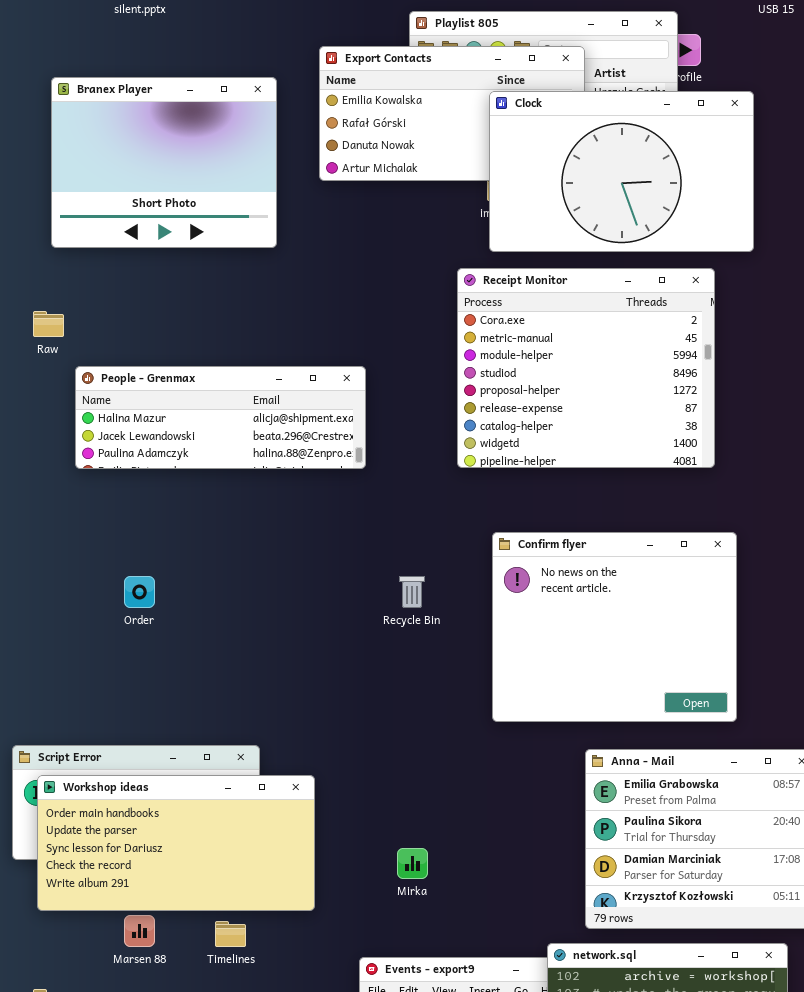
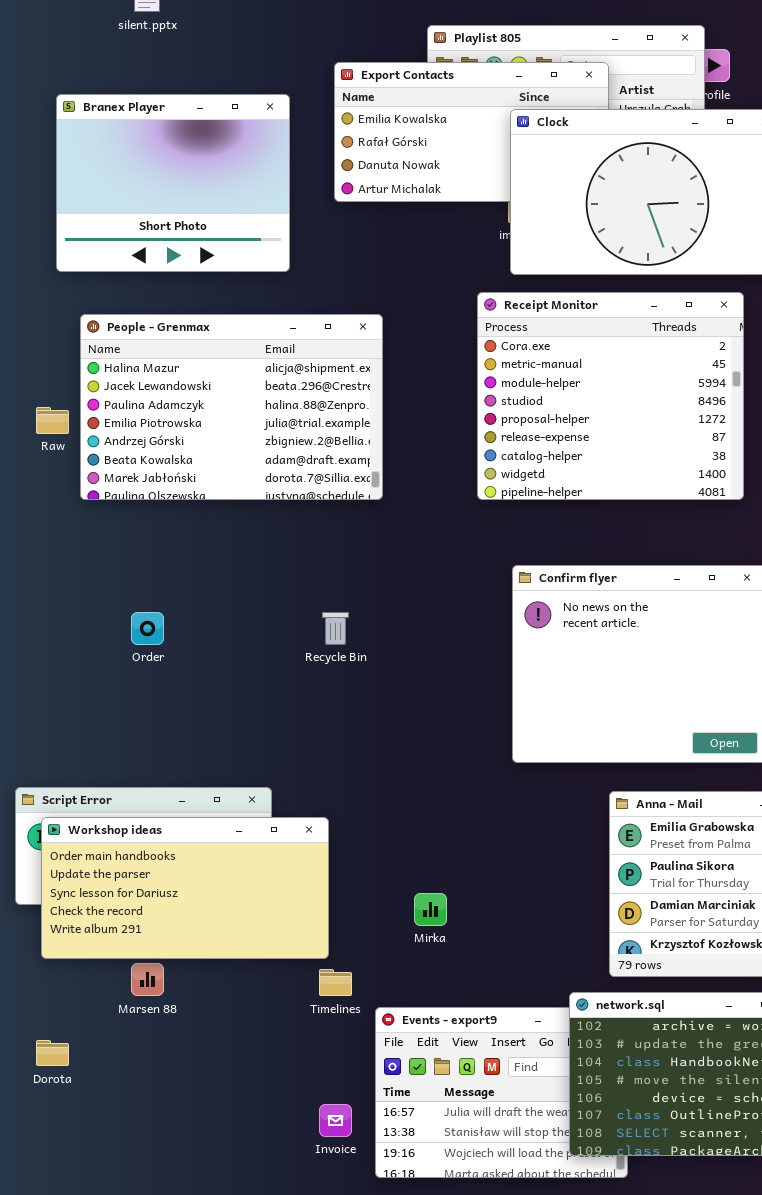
Raw: [33,311,64,337] -> [36,407,69,434], moved
People - Grenmax: [75,366,366,469] -> [80,314,383,500], resized
Recycle Bin: [399,576,425,608] -> [322,612,349,645], moved
Timelines: [215,921,246,947] -> [319,969,352,996], moved

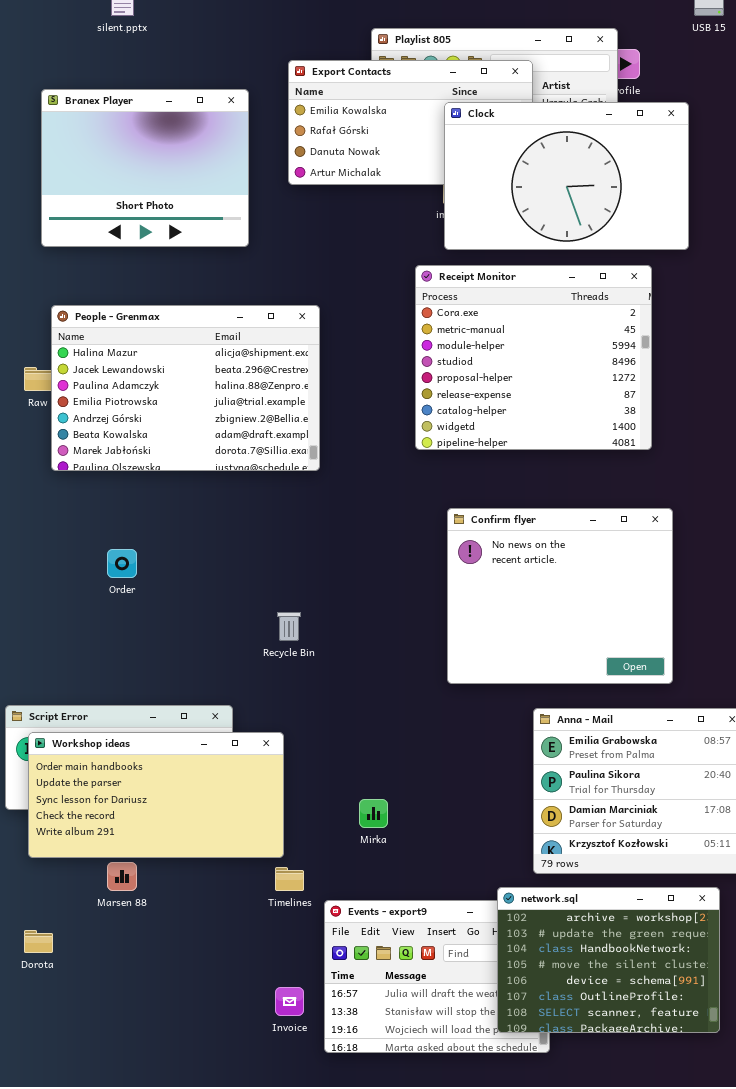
People - Grenmax: [80,314,383,500] -> [51,305,320,471], moved
Recycle Bin: [322,612,349,645] -> [277,612,301,641], moved

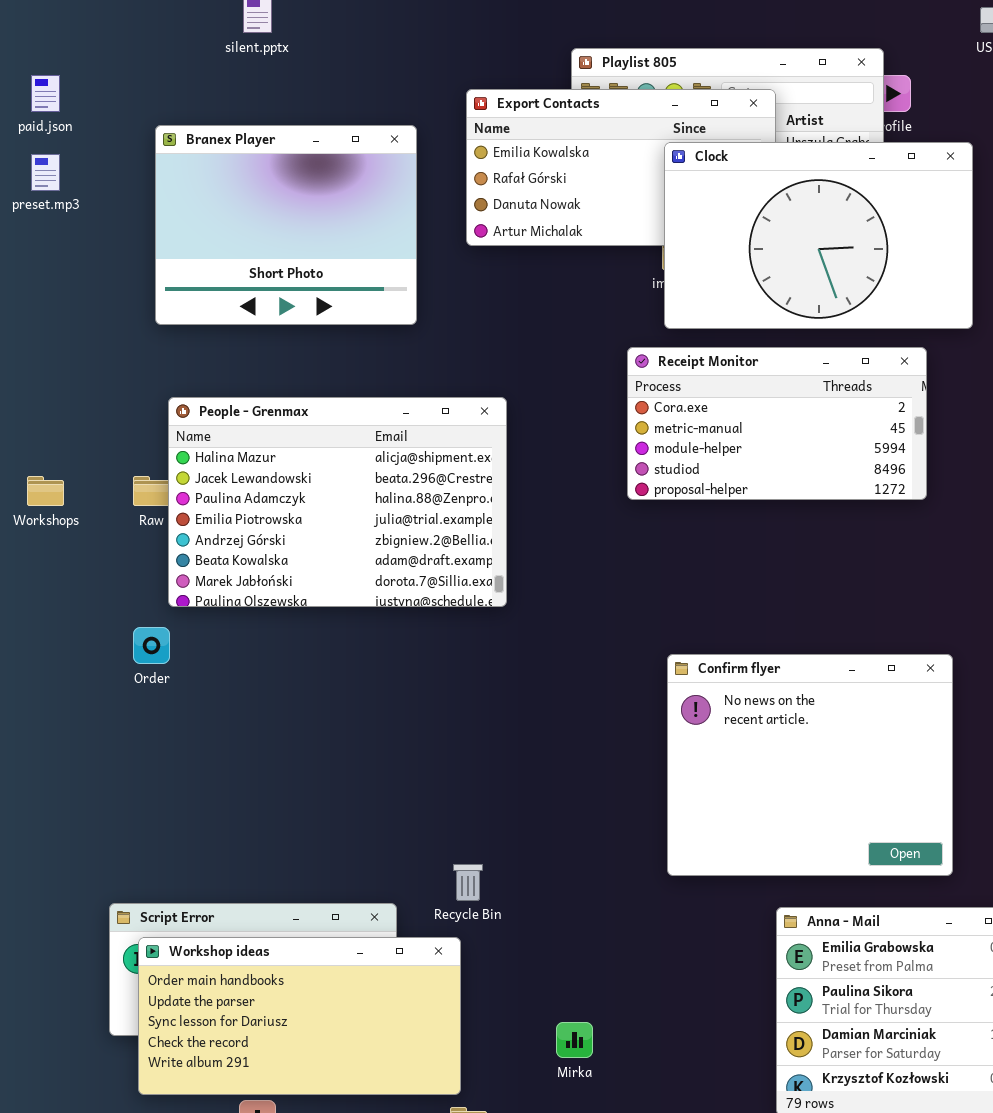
Receipt Monitor: [415,265,652,450] -> [627,347,927,500], resized
Order: [107,549,137,578] -> [133,627,170,664], moved
Recycle Bin: [277,612,301,641] -> [453,864,483,901], moved

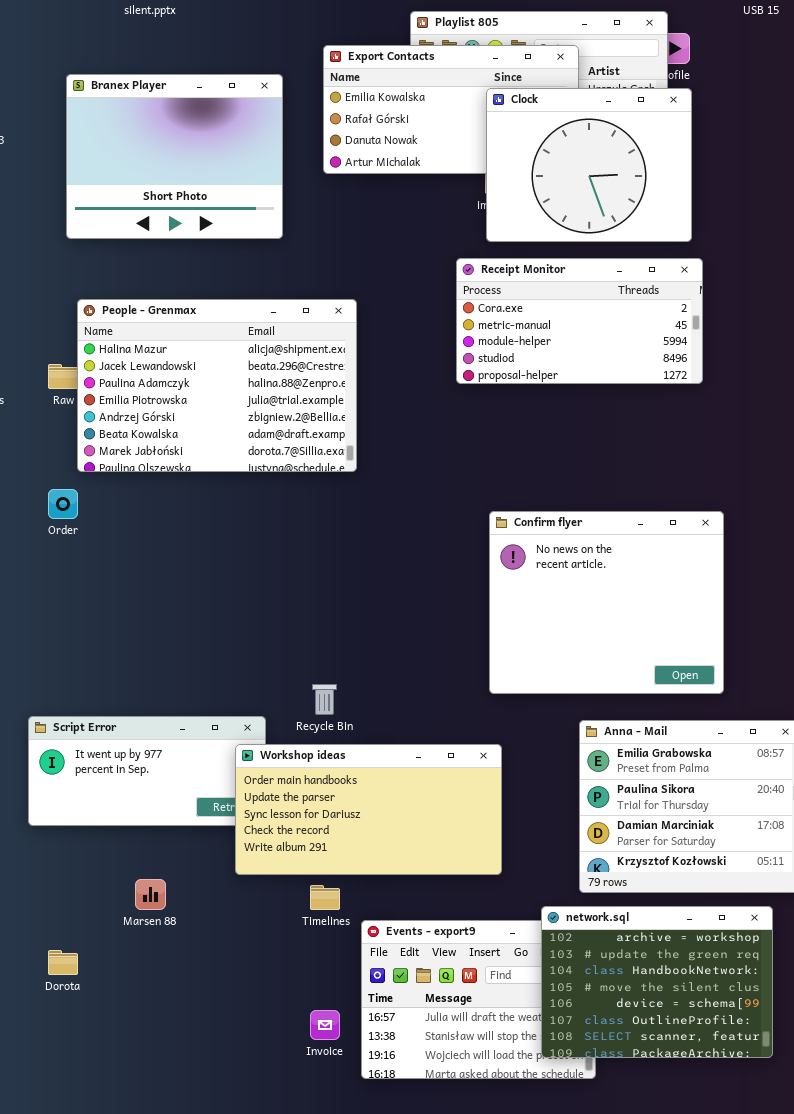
Clock: [664,142,973,329] -> [486,88,692,242], resized
Workshop ideas: [138,937,461,1095] -> [235,744,502,875], moved

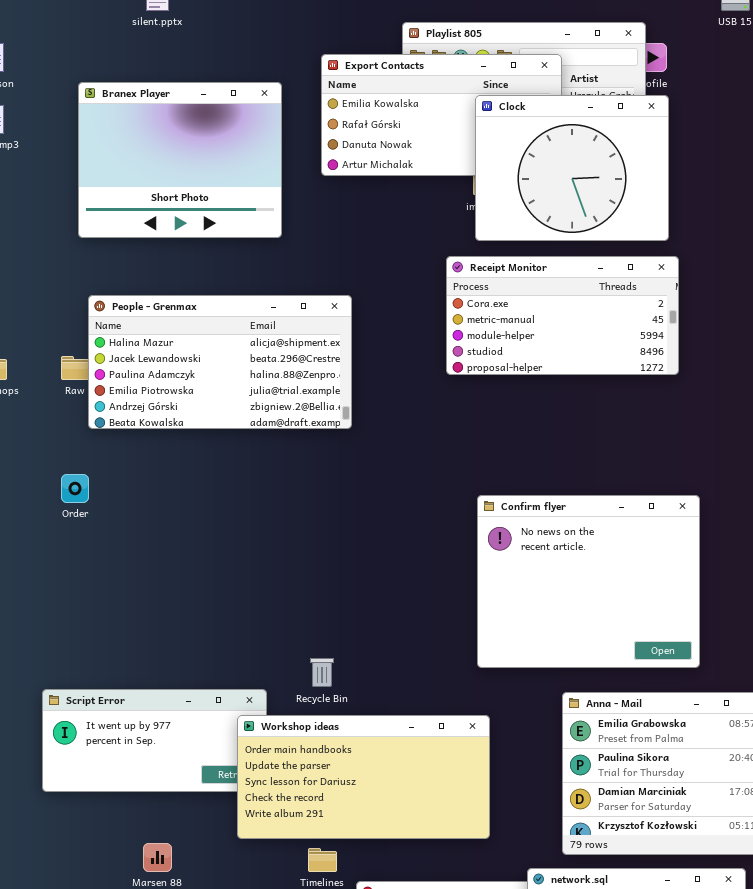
People - Grenmax: [77,299,357,472] -> [88,295,352,429], resized

